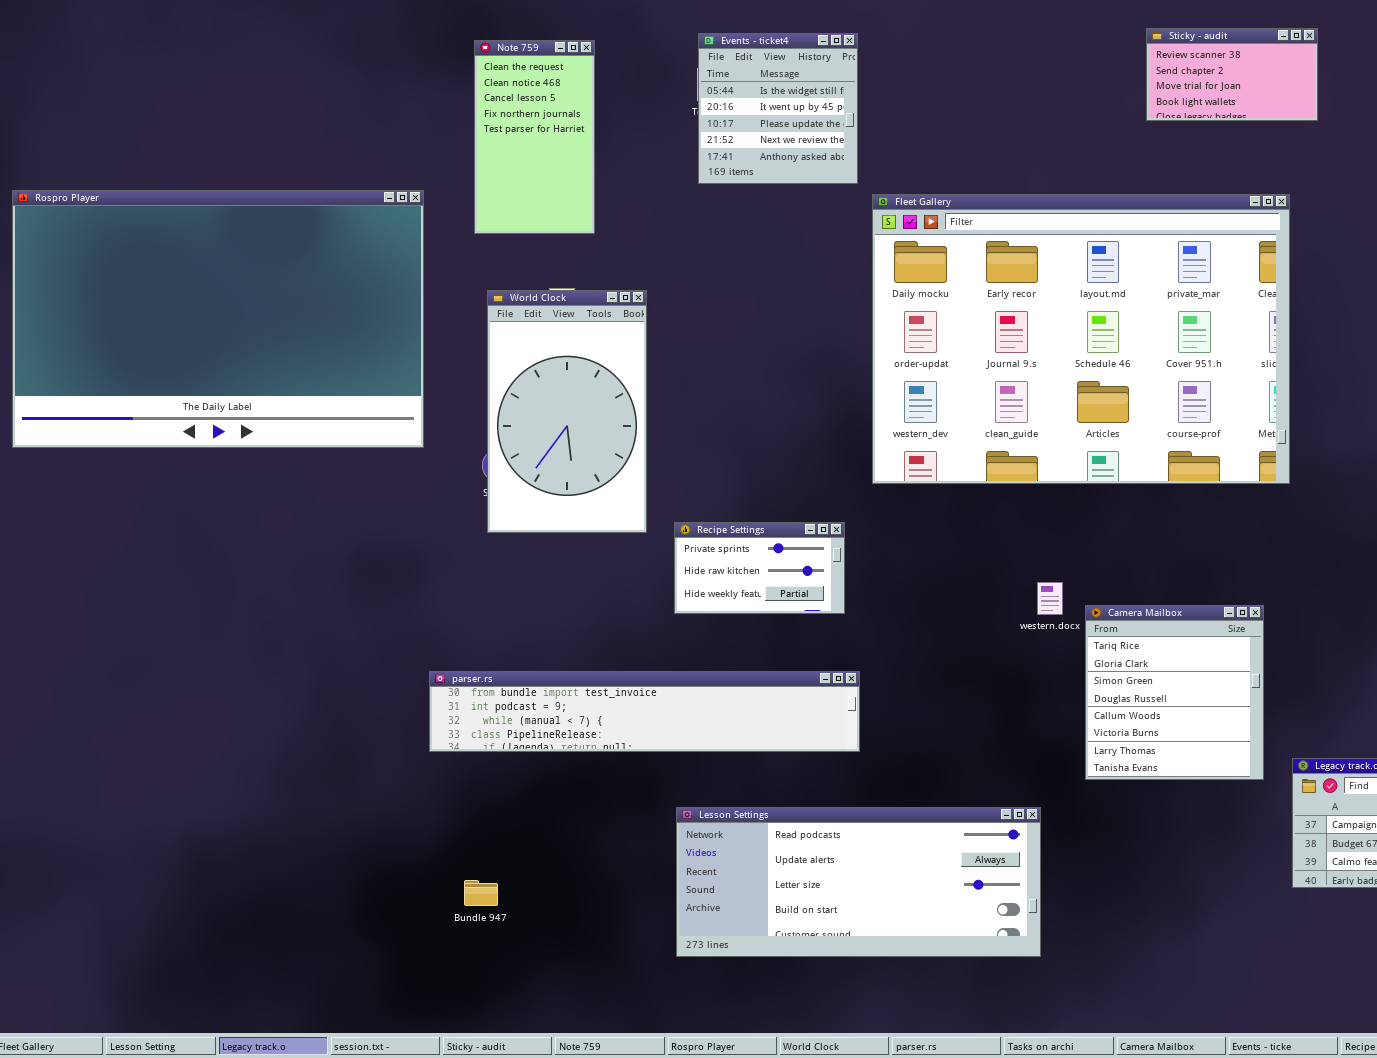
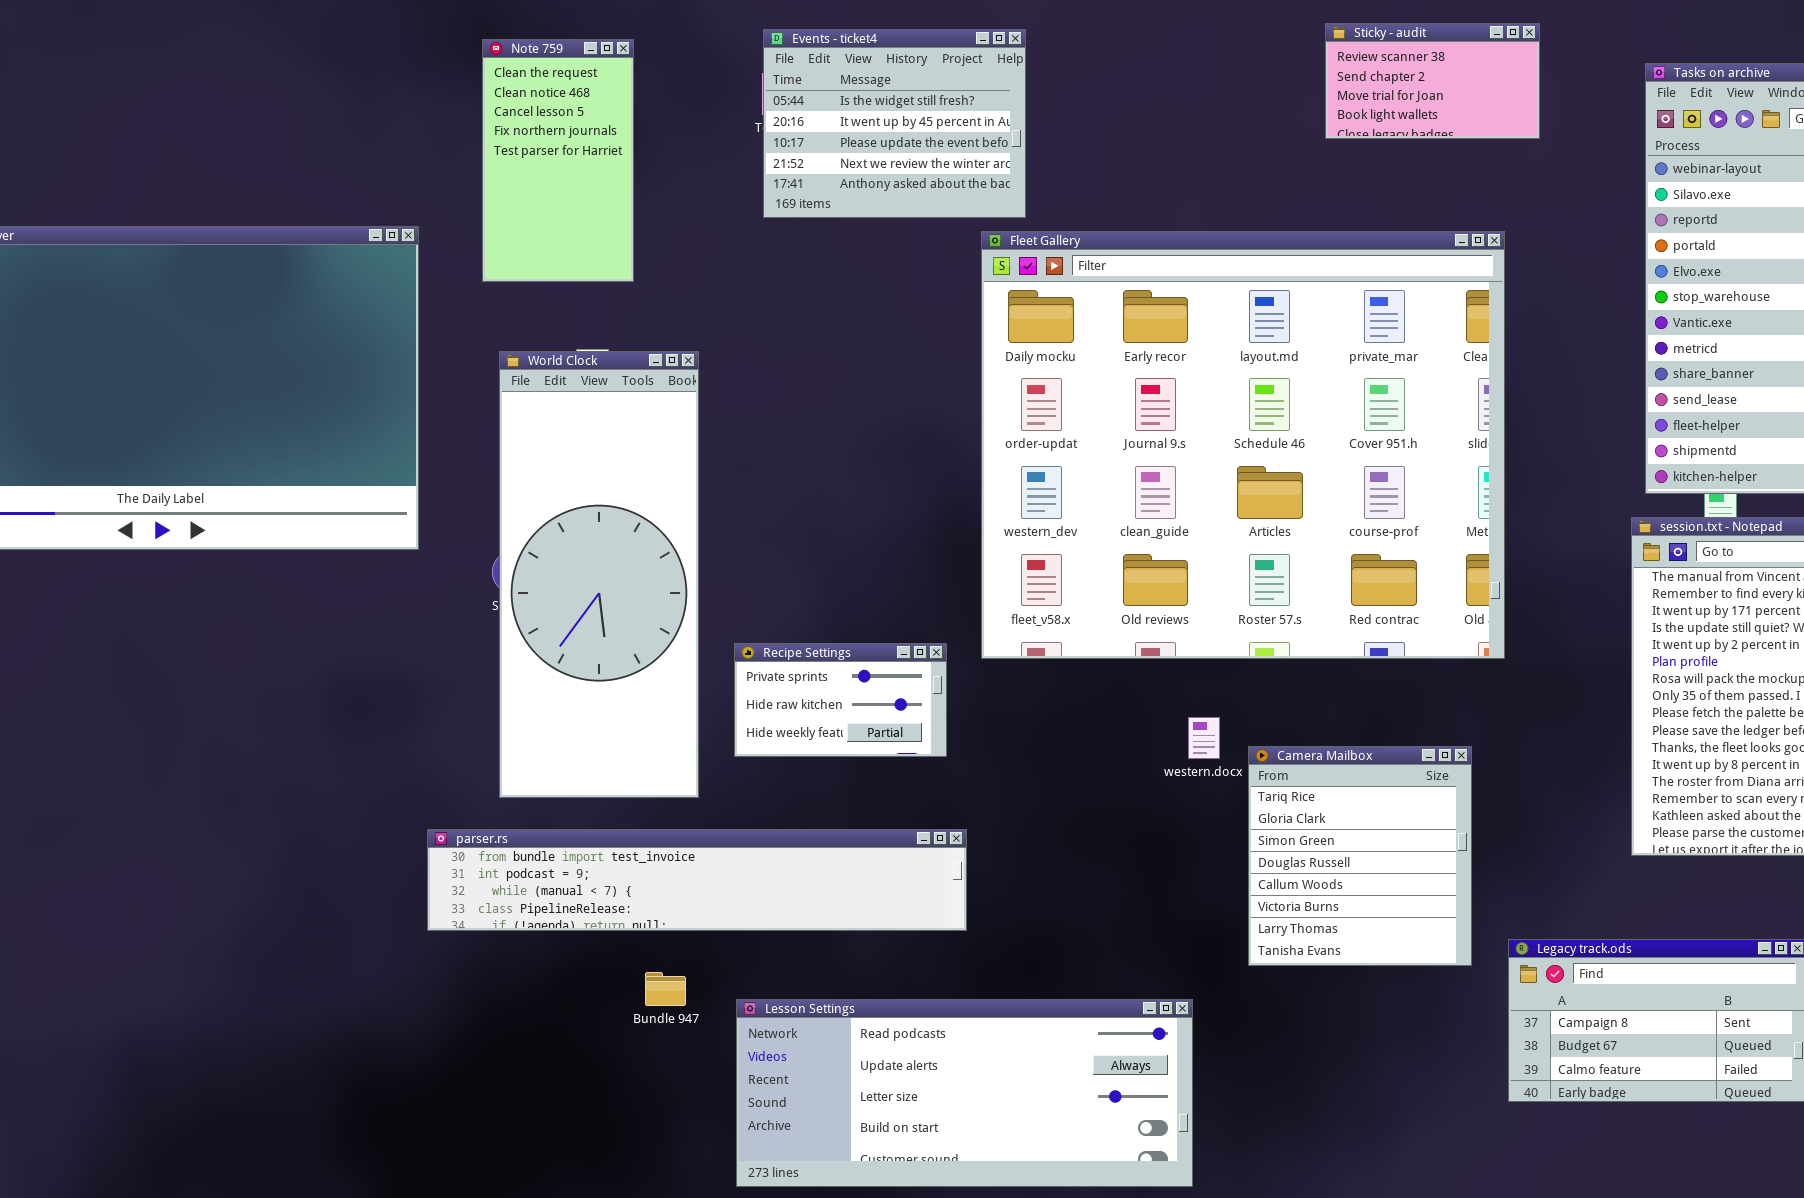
Events - ticket4: [698,33,858,184] -> [763,29,1026,218], resized
Fleet Gallery: [872,194,1290,484] -> [981,231,1505,659], resized
World Clock: [487,290,647,533] -> [499,351,699,798], resized
Bundle 947: [464,880,498,906] -> [645,972,686,1006], moved

